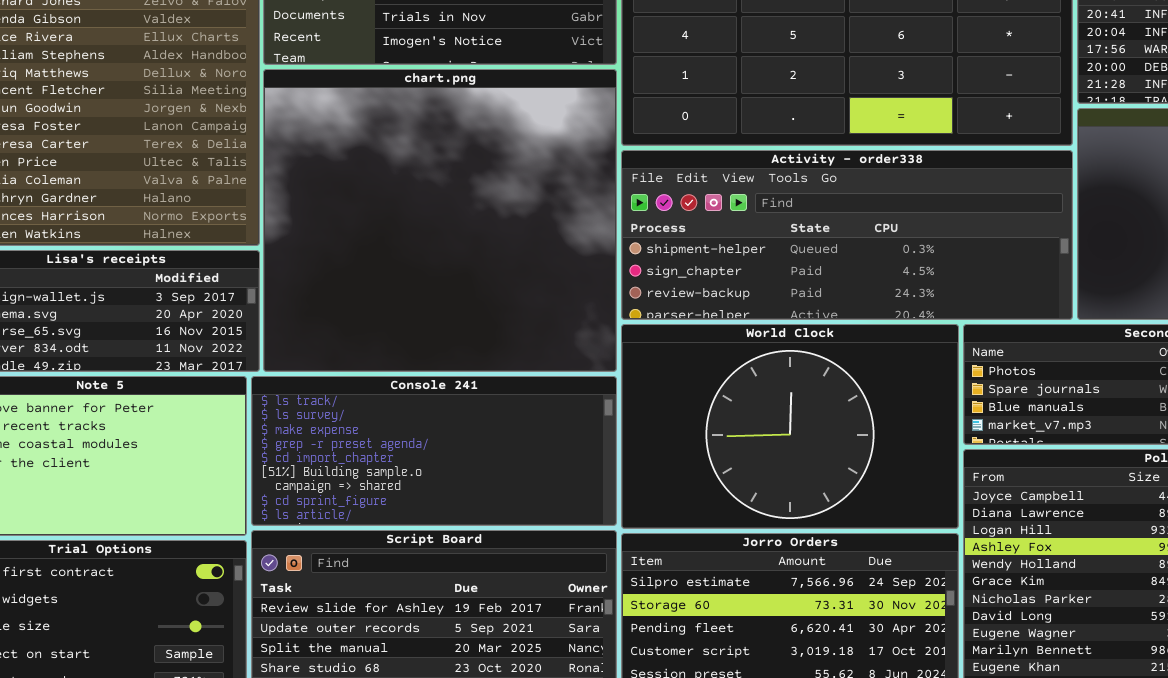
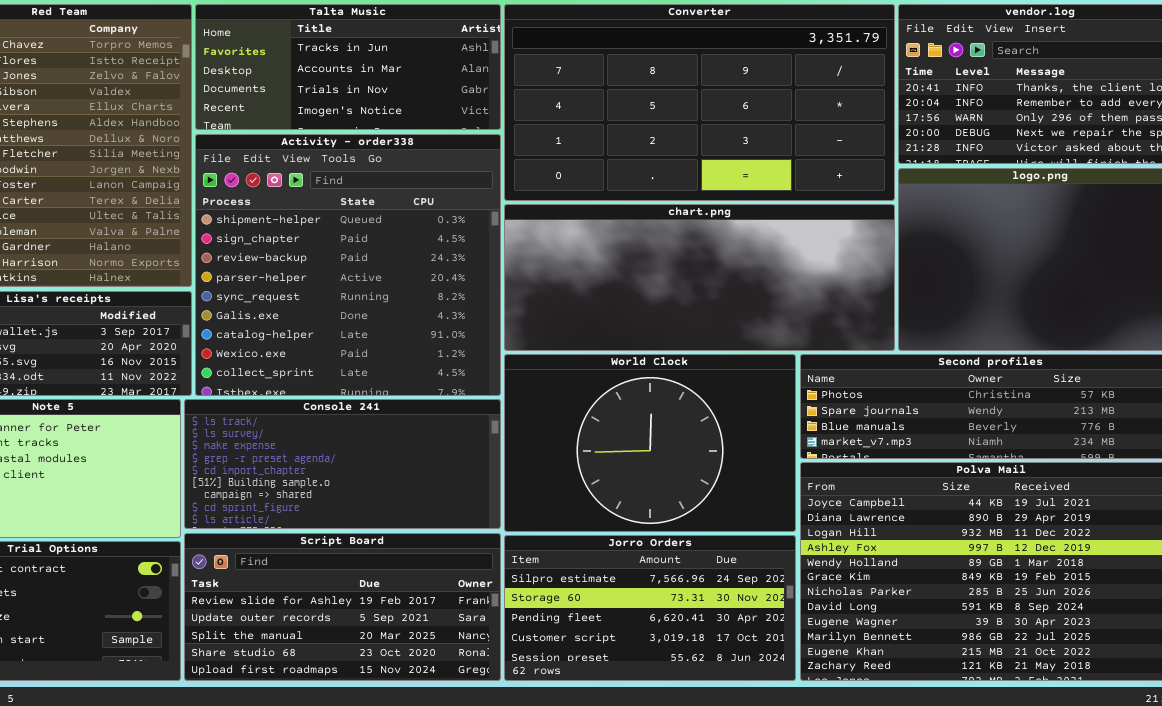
chart.png: [263,69,617,372] -> [504,204,895,351], moved, resized
Activity - order338: [621,150,1073,320] -> [195,134,501,396], moved, resized

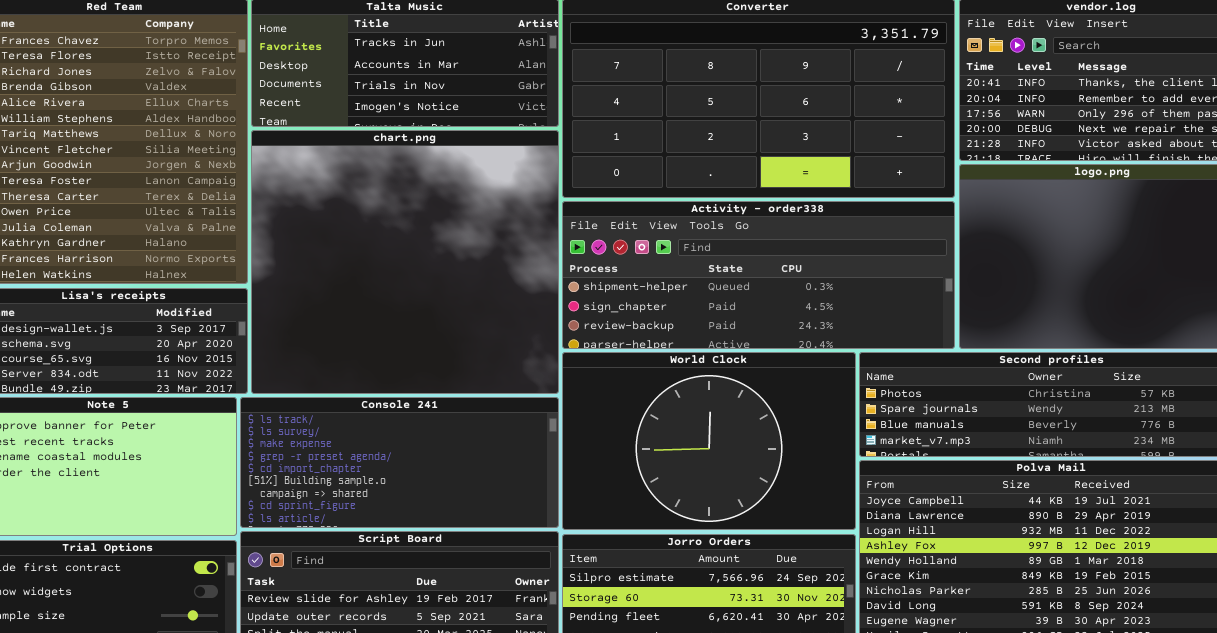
Activity - order338: [195,134,501,396] -> [562,201,955,349], moved, resized
chart.png: [504,204,895,351] -> [251,130,559,394], moved, resized

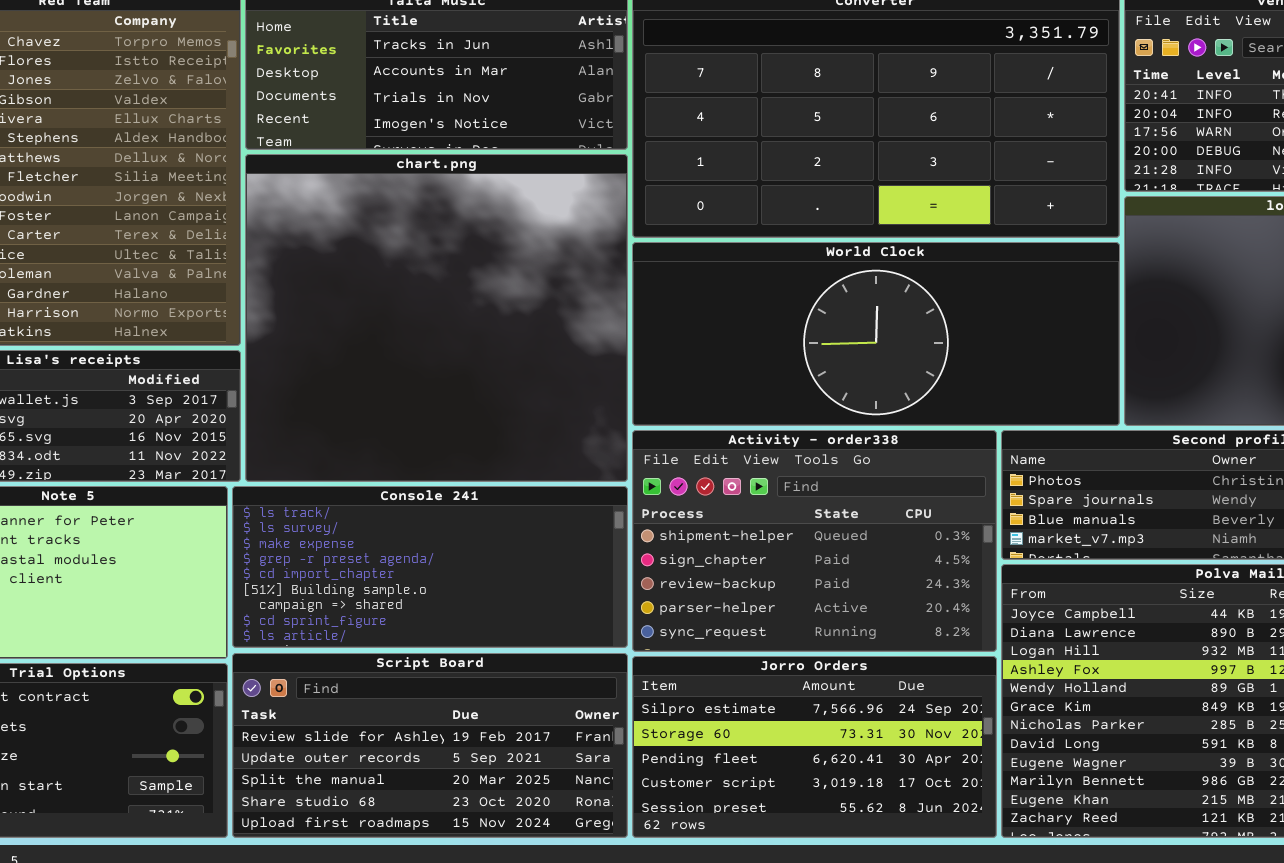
Activity - order338: [562,201,955,349] -> [632,430,997,652], moved, resized
World Clock: [562,352,856,530] -> [632,242,1120,426], moved, resized

